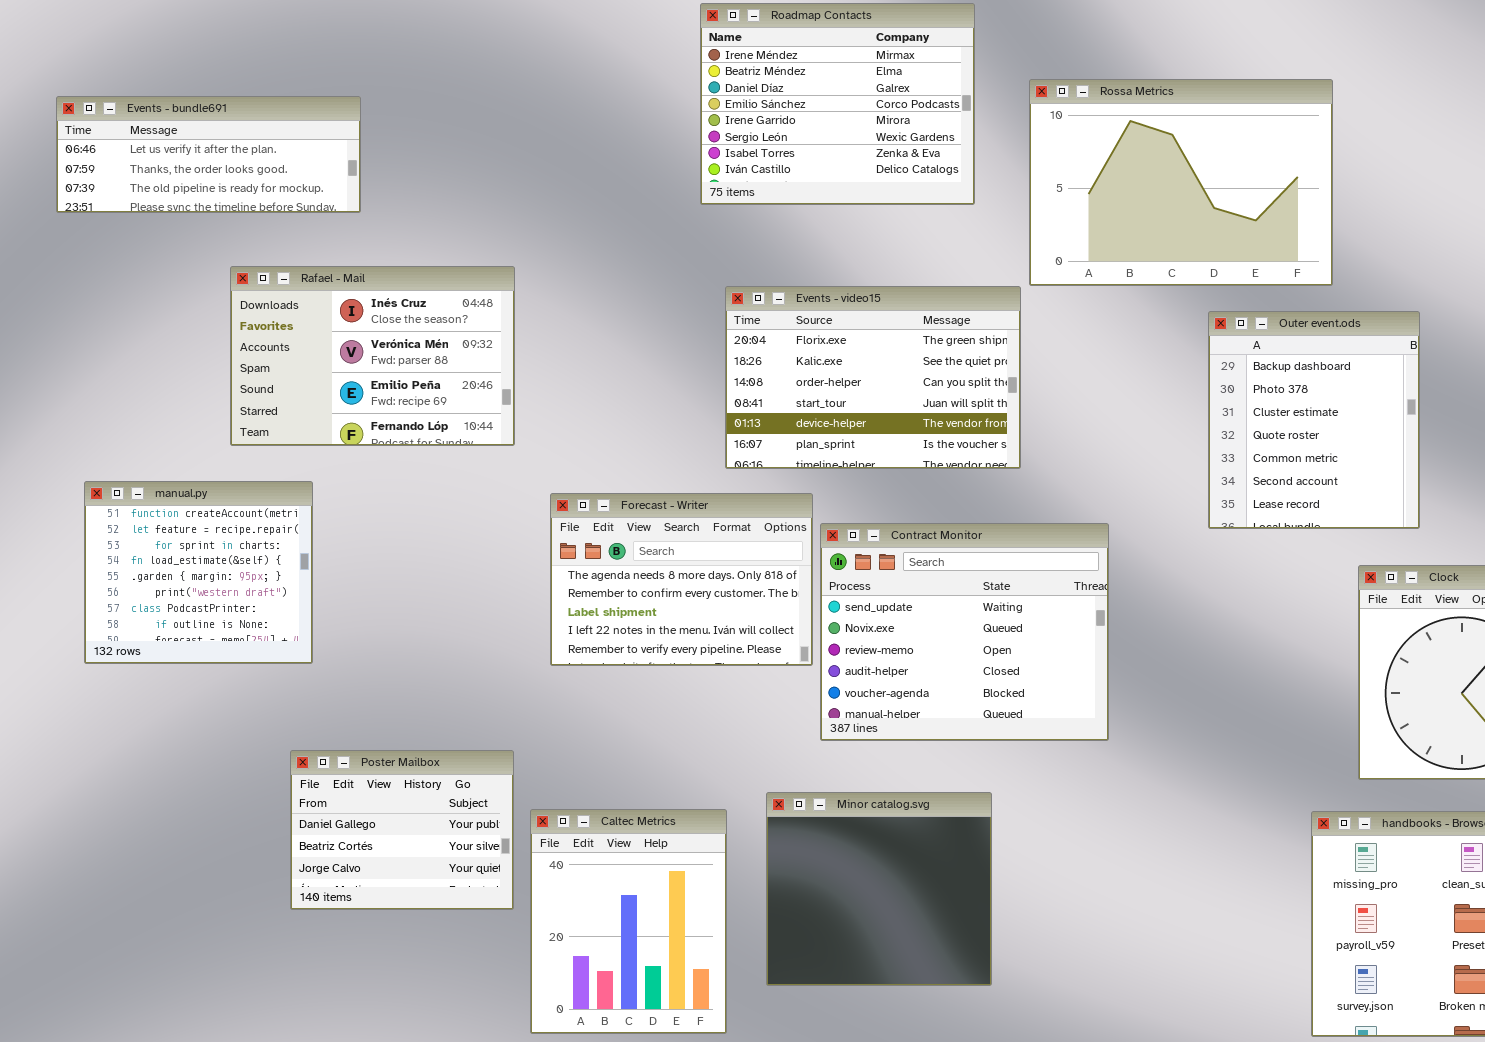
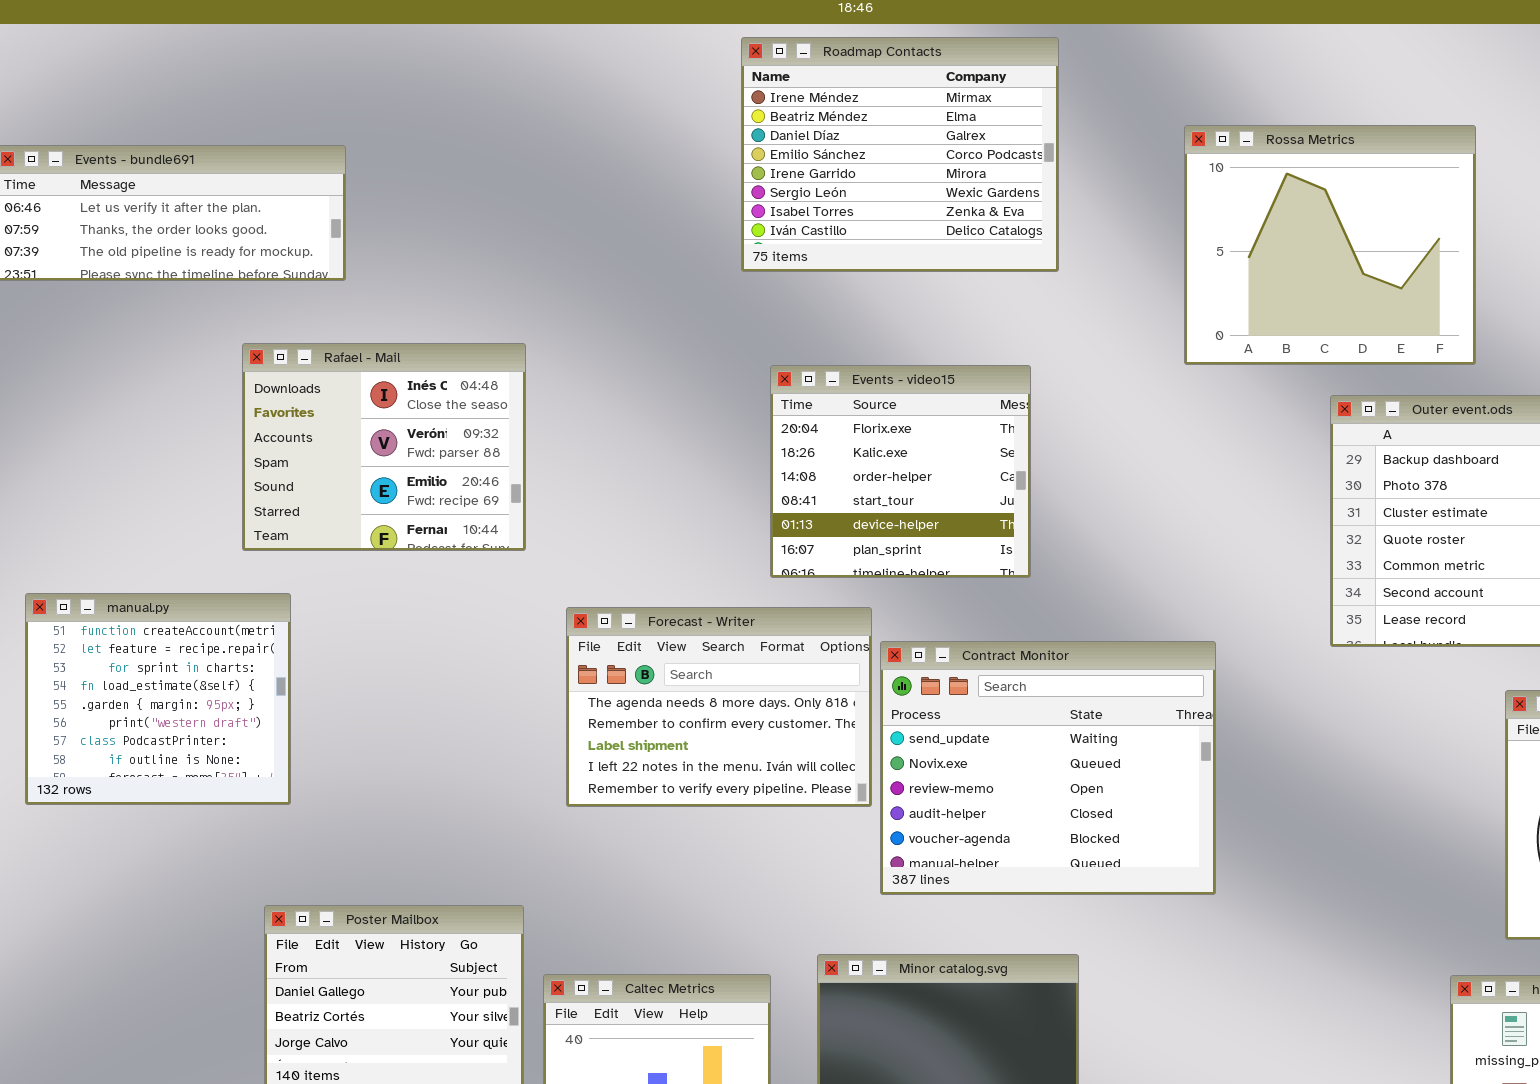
Rossa Metrics: [1029,79,1333,286] -> [1184,125,1476,365], resized
Rafael - Mail: [230,266,515,446] -> [242,343,526,551], resized
Events - video15: [725,286,1021,469] -> [770,365,1031,578], resized

